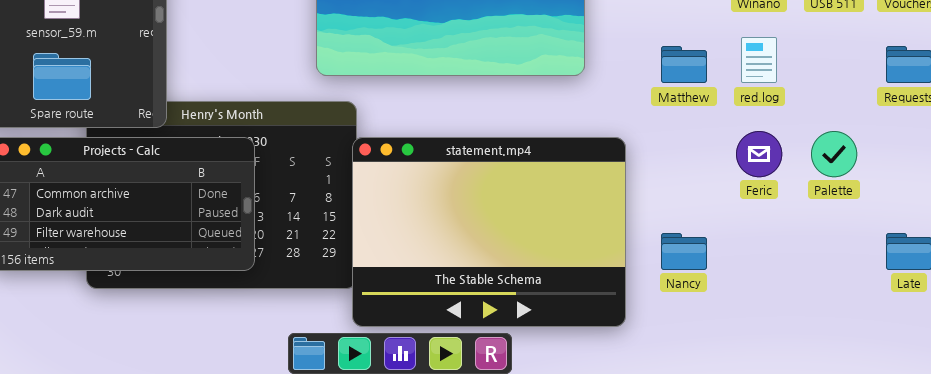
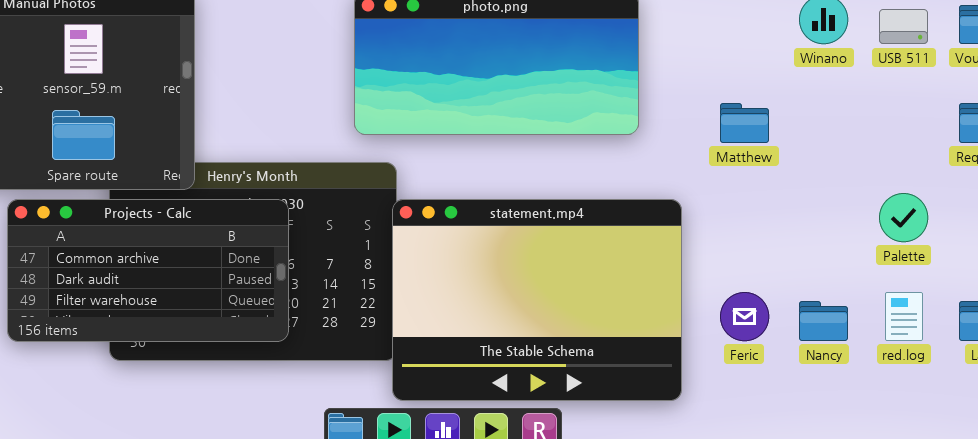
red.log: [741,37,777,83] -> [885,292,923,341], moved
Feric: [736,131,782,177] -> [720,292,769,341], moved
Nancy: [661,233,707,270] -> [799,301,848,341], moved

